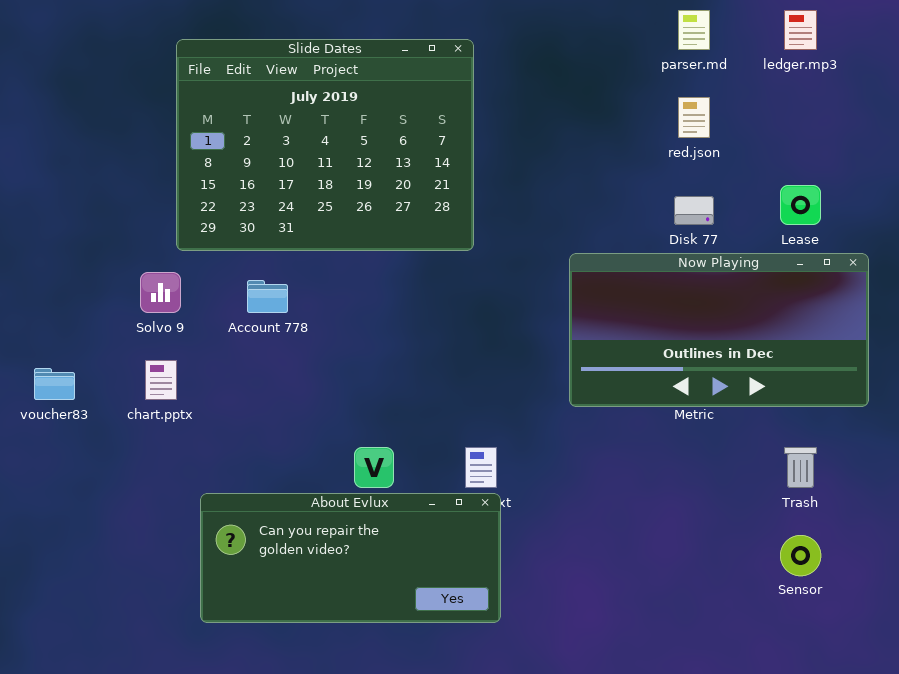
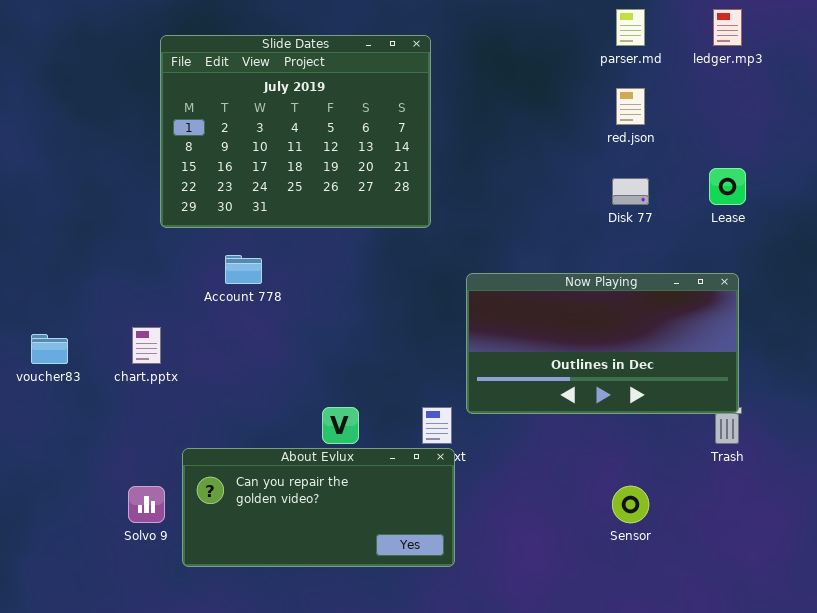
Now Playing: [569,253,869,407] -> [466,273,739,414], moved
Solvo 9: [140,272,181,313] -> [128,486,165,523], moved
Sensor: [780,535,821,576] -> [612,486,649,523], moved

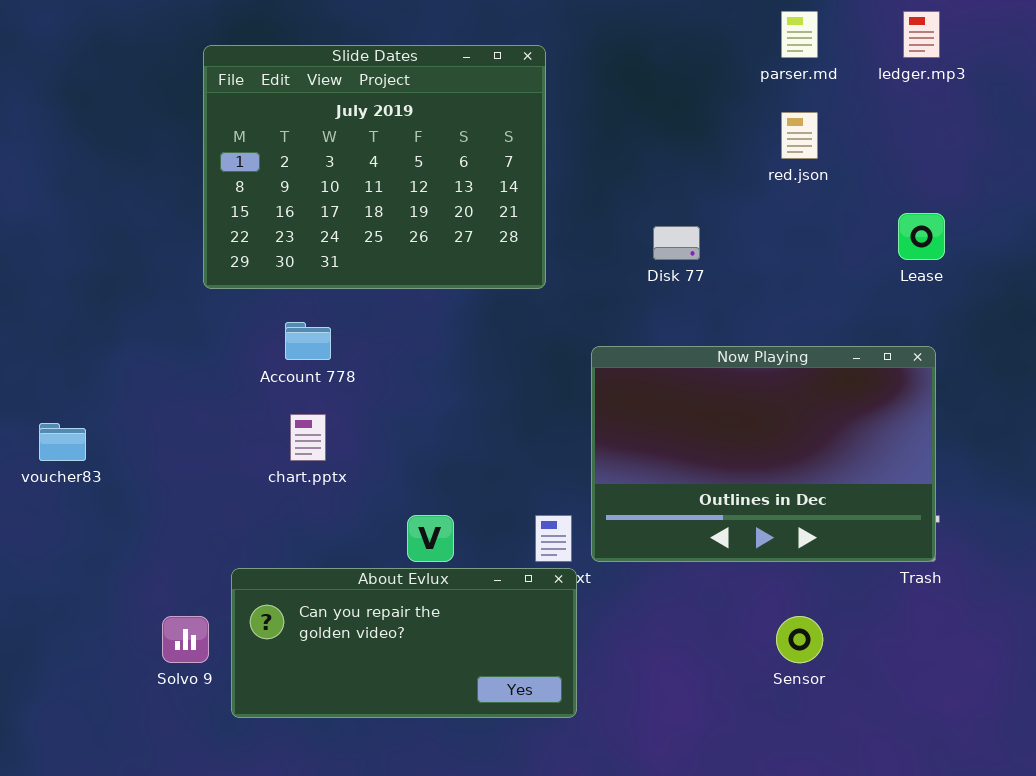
Disk 77: [612,178,649,205] -> [653,226,700,260], moved
Now Playing: [466,273,739,414] -> [591,346,936,562], resized
chart.pptx: [132,327,161,364] -> [290,414,326,461], moved

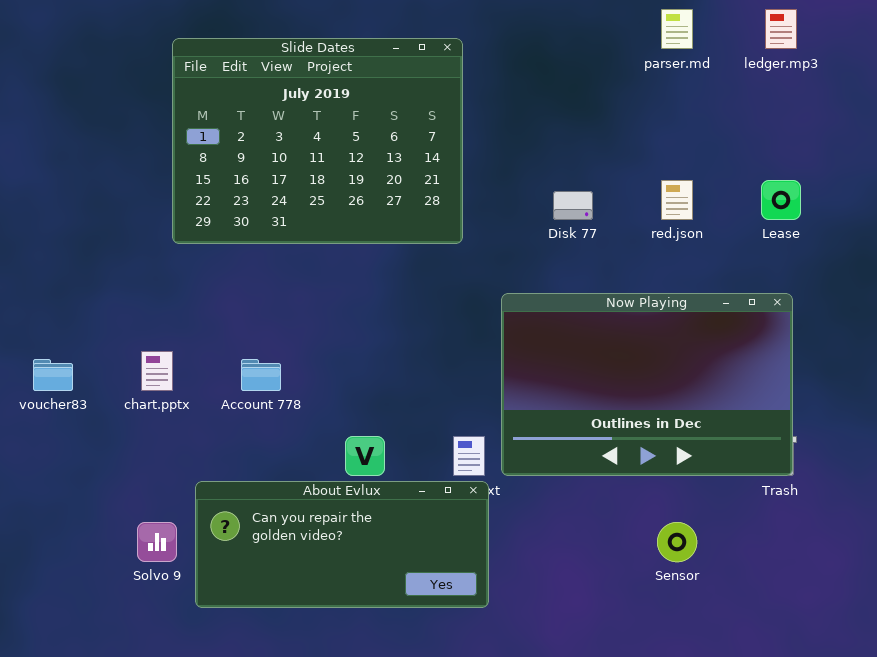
red.json: [781,112,818,159] -> [661,180,693,220], moved
Account 778: [285,322,331,360] -> [241,359,281,391], moved
chart.pptx: [290,414,326,461] -> [141,351,173,391], moved

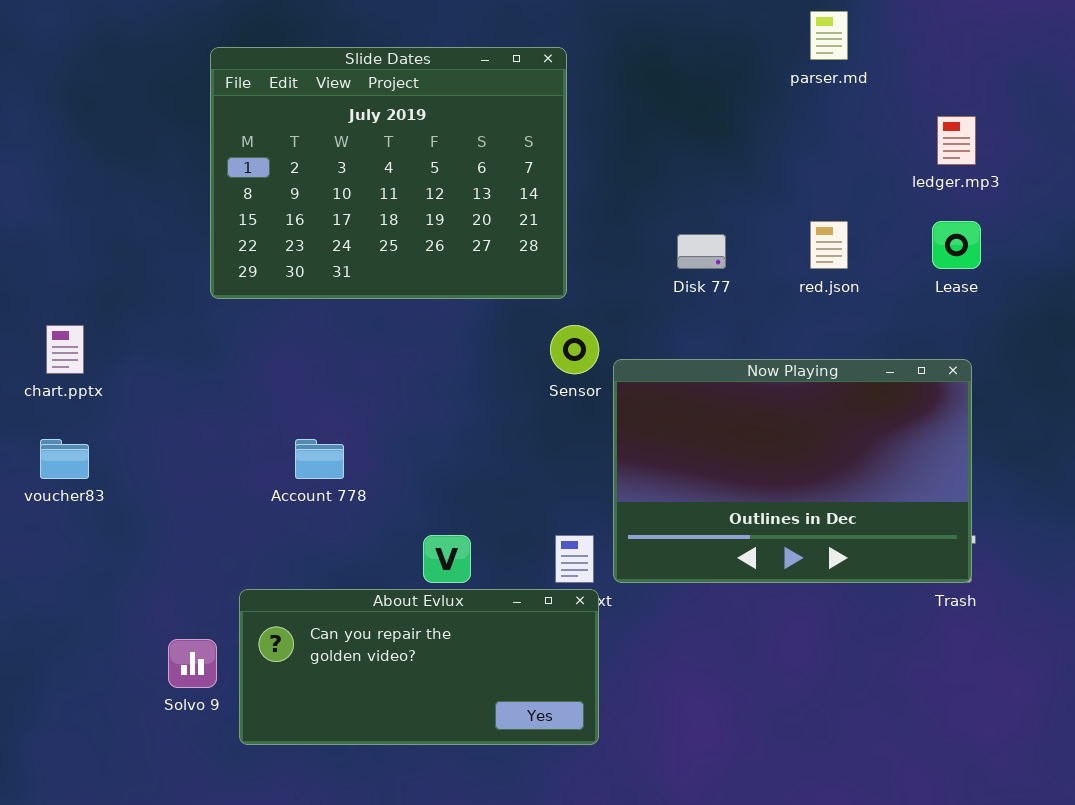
ledger.mp3: [765,9,797,49] -> [937,116,976,165], moved
chart.pptx: [141,351,173,391] -> [46,325,84,374], moved
Sensor: [657,522,697,562] -> [550,325,599,374], moved

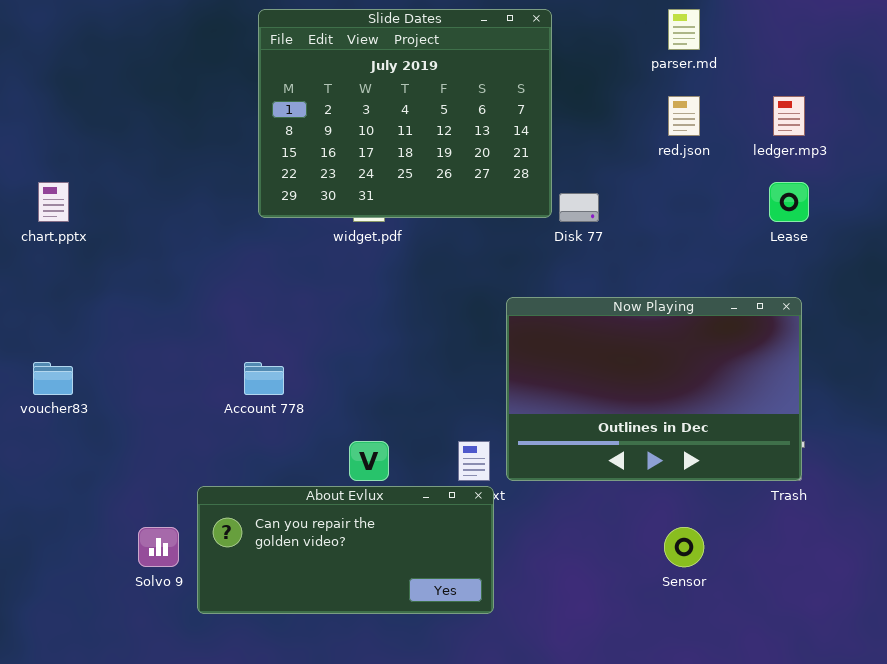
Slide Dates: [210,47,567,299] -> [258,9,552,218], moved
red.json: [810,221,848,269] -> [668,96,700,136], moved
chart.pptx: [46,325,84,374] -> [38,182,69,222], moved
Sensor: [550,325,599,374] -> [664,527,704,567], moved

